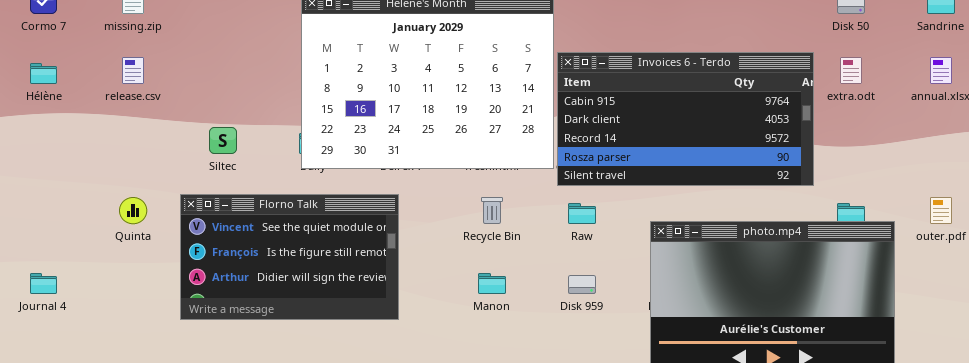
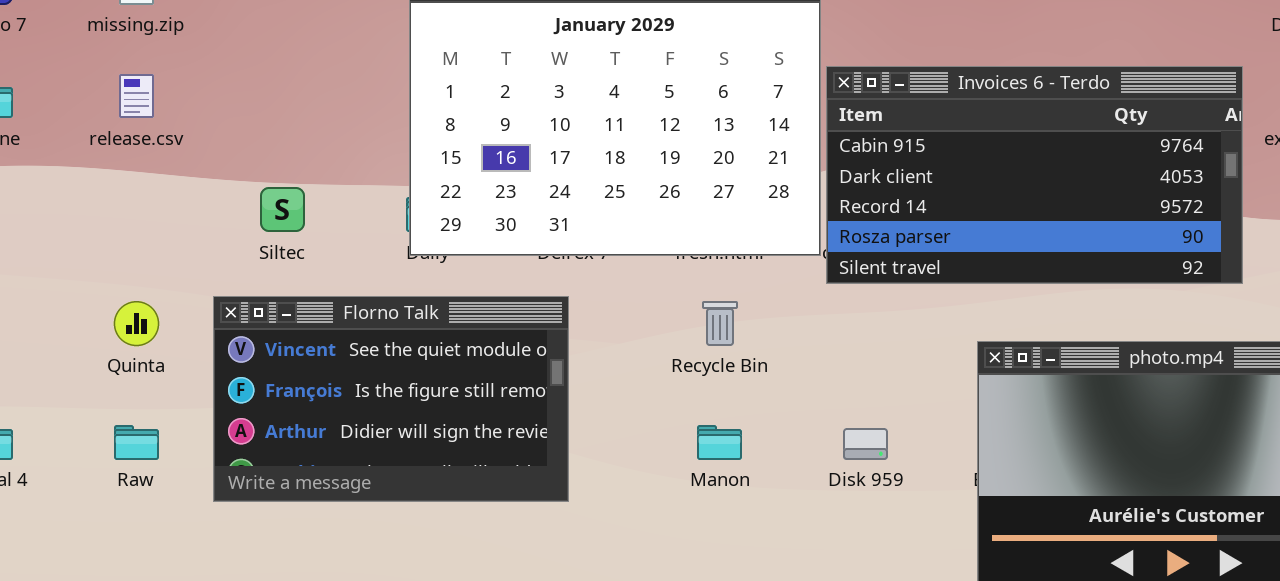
Raw: [568,203,596,224] -> [114,425,159,460], moved

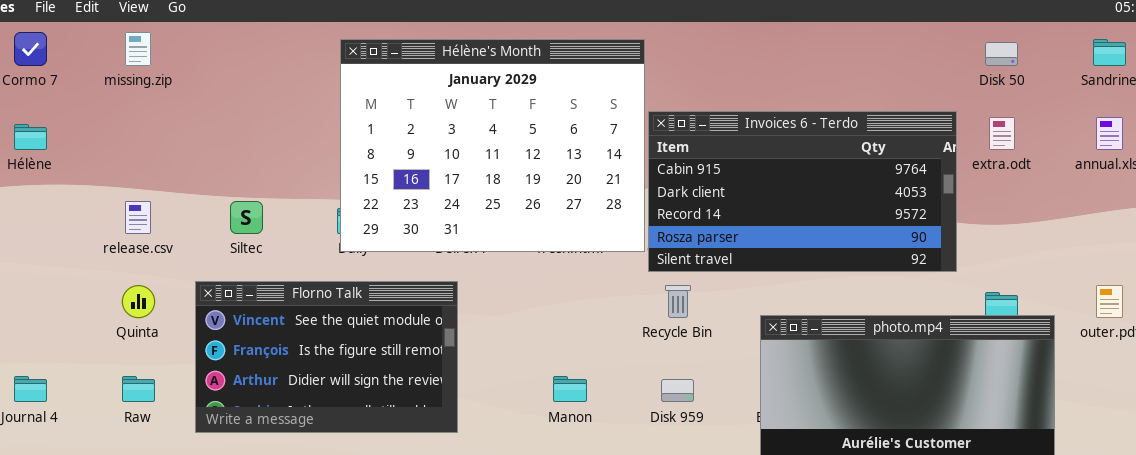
release.csv: [119,74,154,118] -> [125,201,151,234], moved
Recycle Bin: [702,301,738,346] -> [665,285,691,318], moved

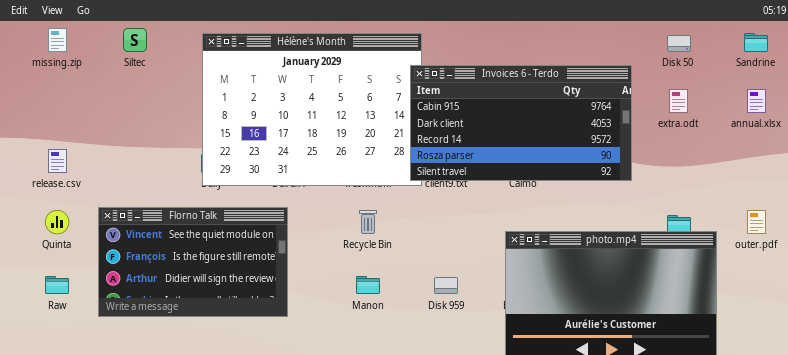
Invoices 6 - Terdo: [648,111,957,272] -> [410,65,632,181], moved
Siltec: [230,201,263,234] -> [123,28,147,52], moved
Recycle Bin: [665,285,691,318] -> [359,210,377,234], moved

